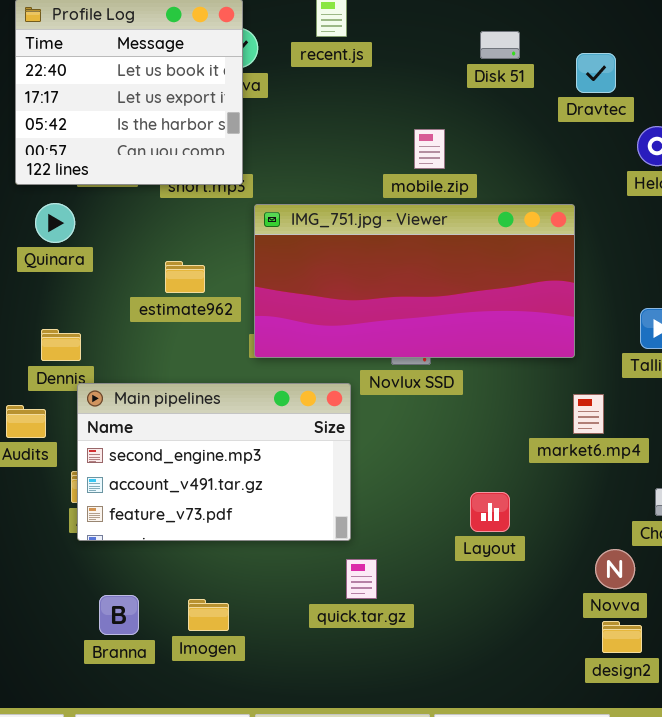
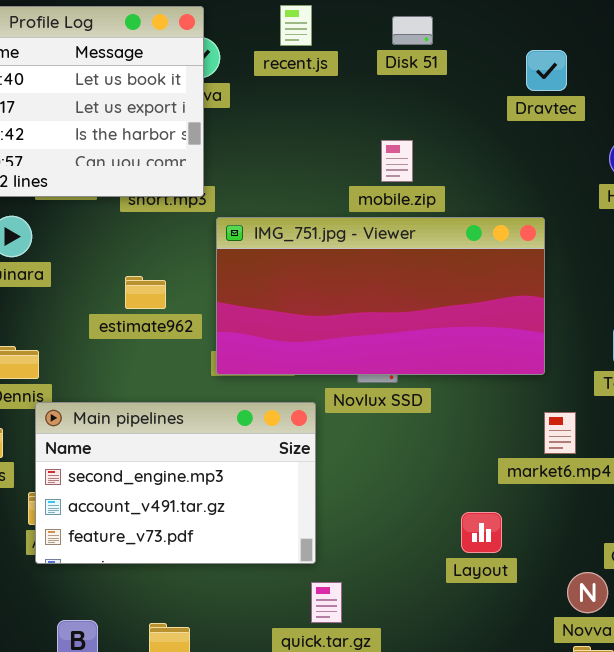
Disk 51: [480,31,520,59] -> [392,16,433,45], moved
Dravtec: [576,53,616,93] -> [526,50,567,91], moved
Layout: [470,492,510,532] -> [461,512,502,553], moved

